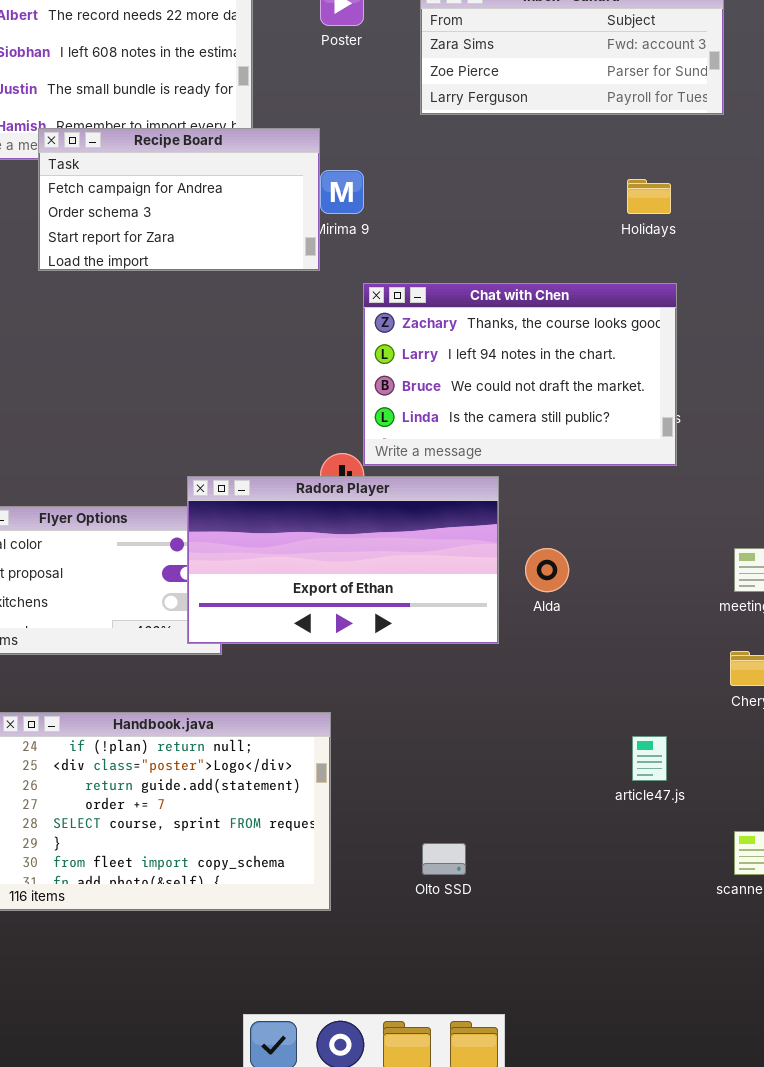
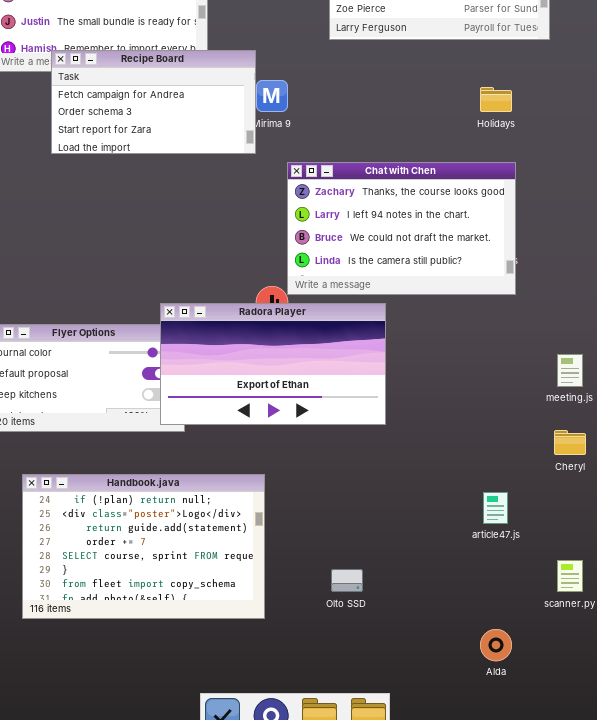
Alda: [525,548,569,592] -> [480,629,512,661], moved

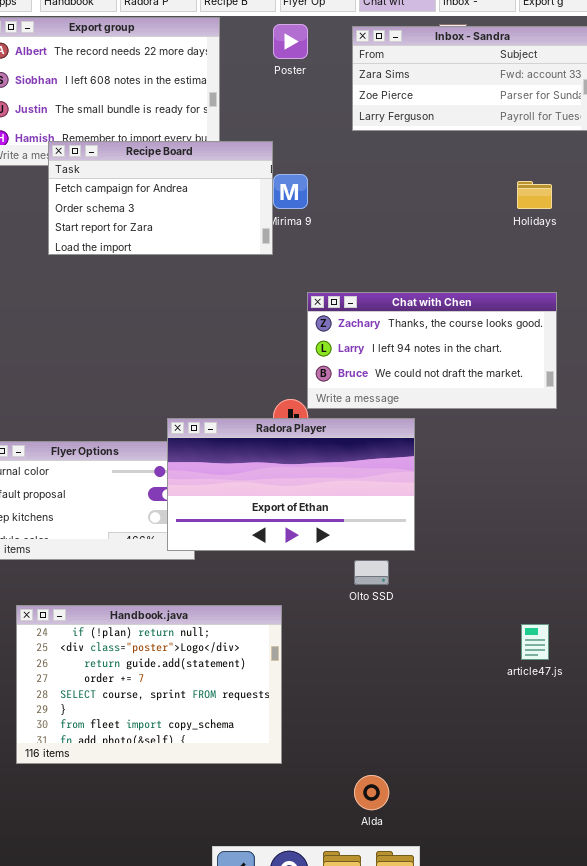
Chat with Chen: [287,162,516,295] -> [307,292,557,409], resized
Olto SSD: [331,569,363,592] -> [354,560,389,585], moved
Alda: [480,629,512,661] -> [354,775,389,810], moved

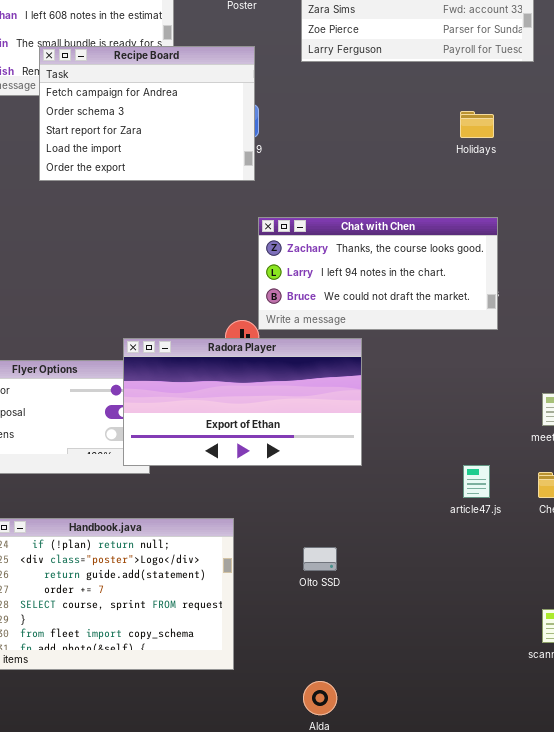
Recipe Board: [48,141,273,255] -> [39,46,255,181], moved, resized
Olto SSD: [354,560,389,585] -> [303,547,337,571], moved
article47.js: [521,624,549,660] -> [463,465,490,498], moved

